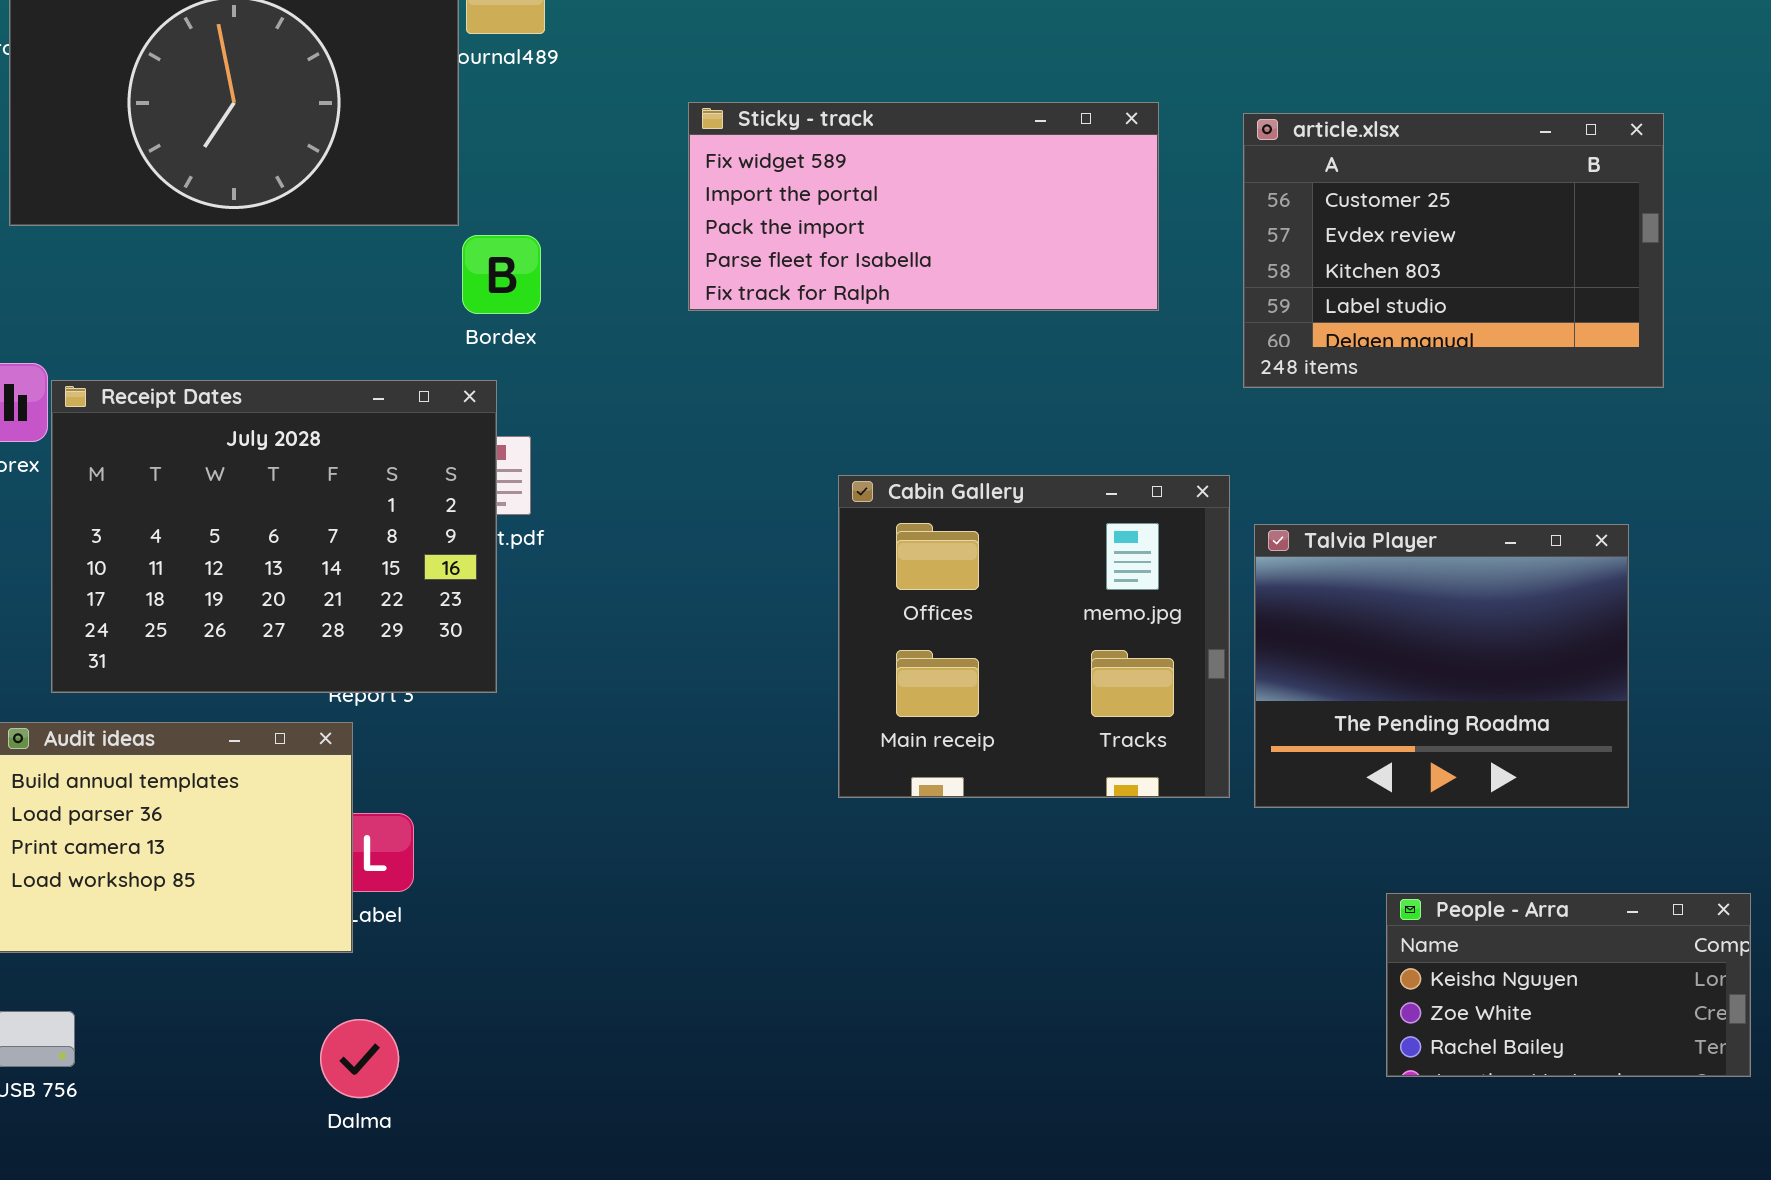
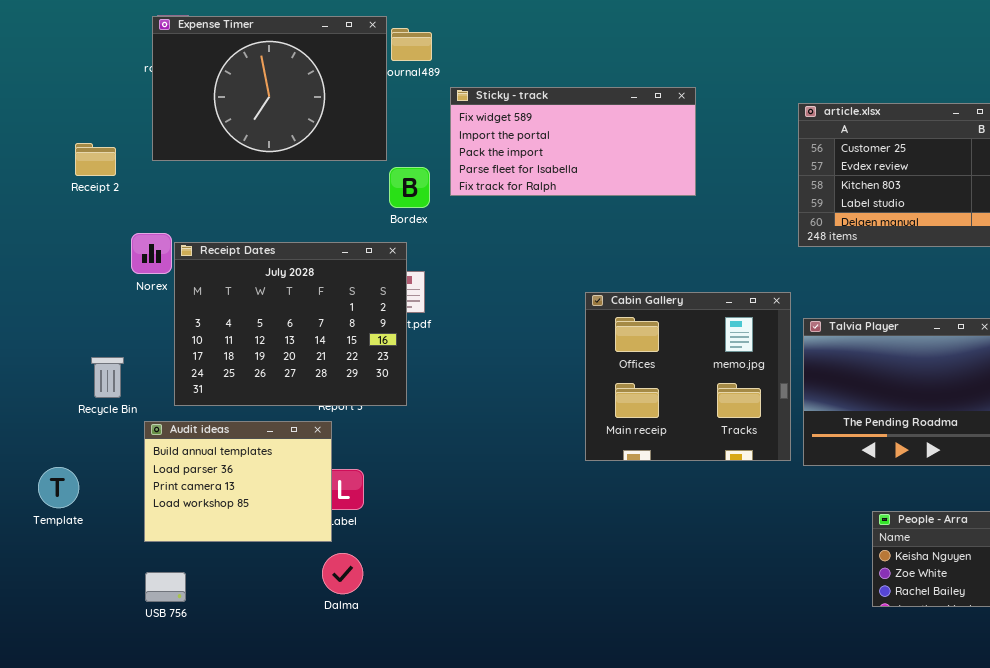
Sticky - track: [688,102,1159,311] -> [450,87,696,196], moved
Dalma: [320,1019,399,1098] -> [322,553,363,594], moved

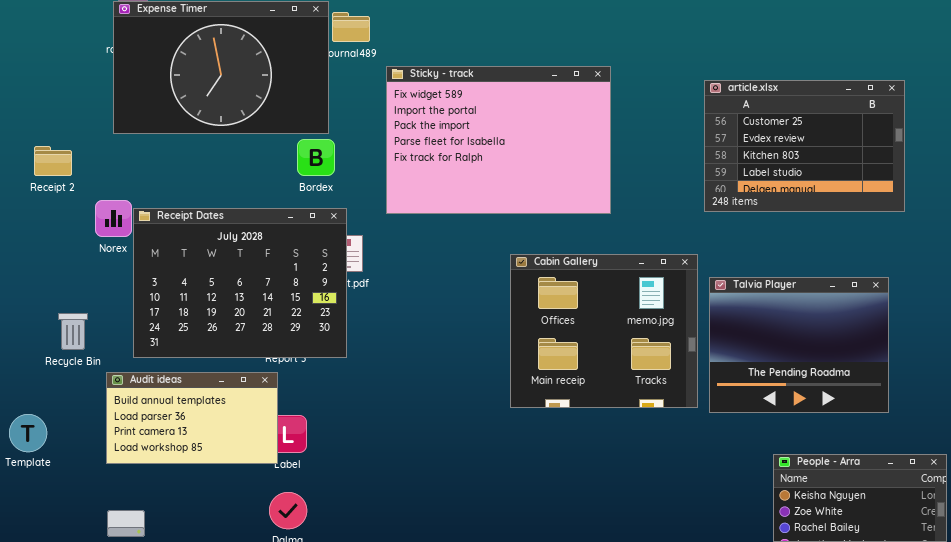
Sticky - track: [450,87,696,196] -> [386,66,611,214], resized
Receipt 2: [75,143,116,176] -> [34,146,72,176], moved
Bordex: [389,167,430,208] -> [297,139,335,176], moved
Audit ideas: [144,421,332,542] -> [106,372,278,464], resized

